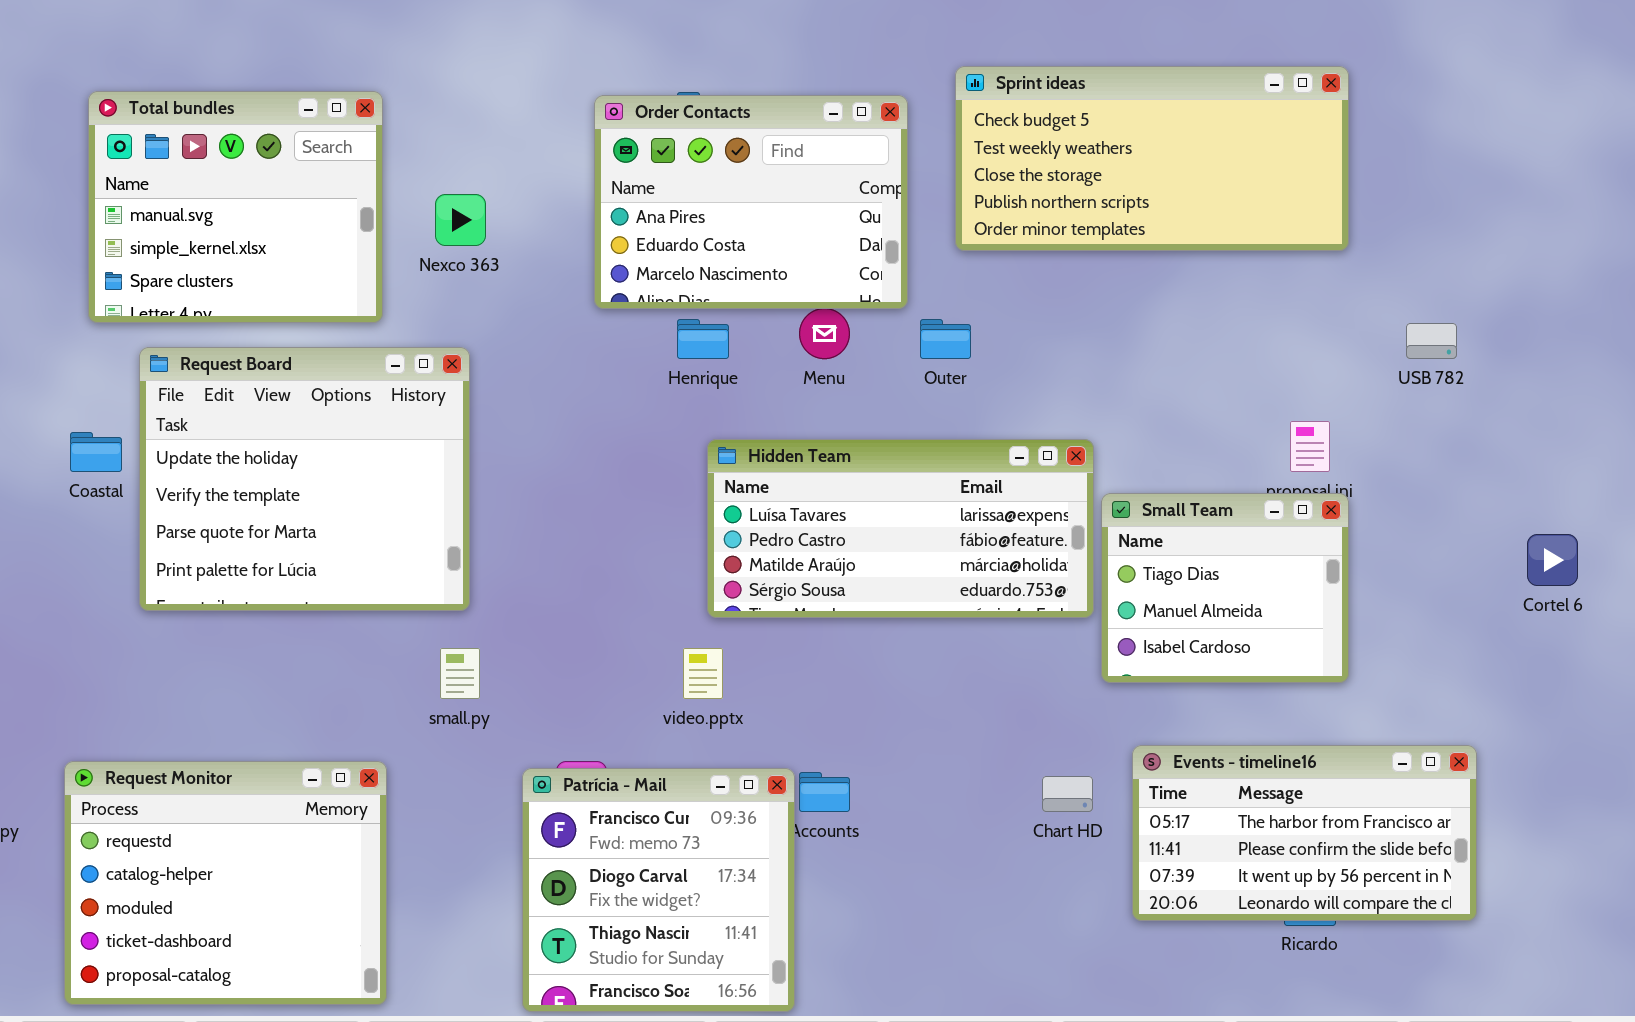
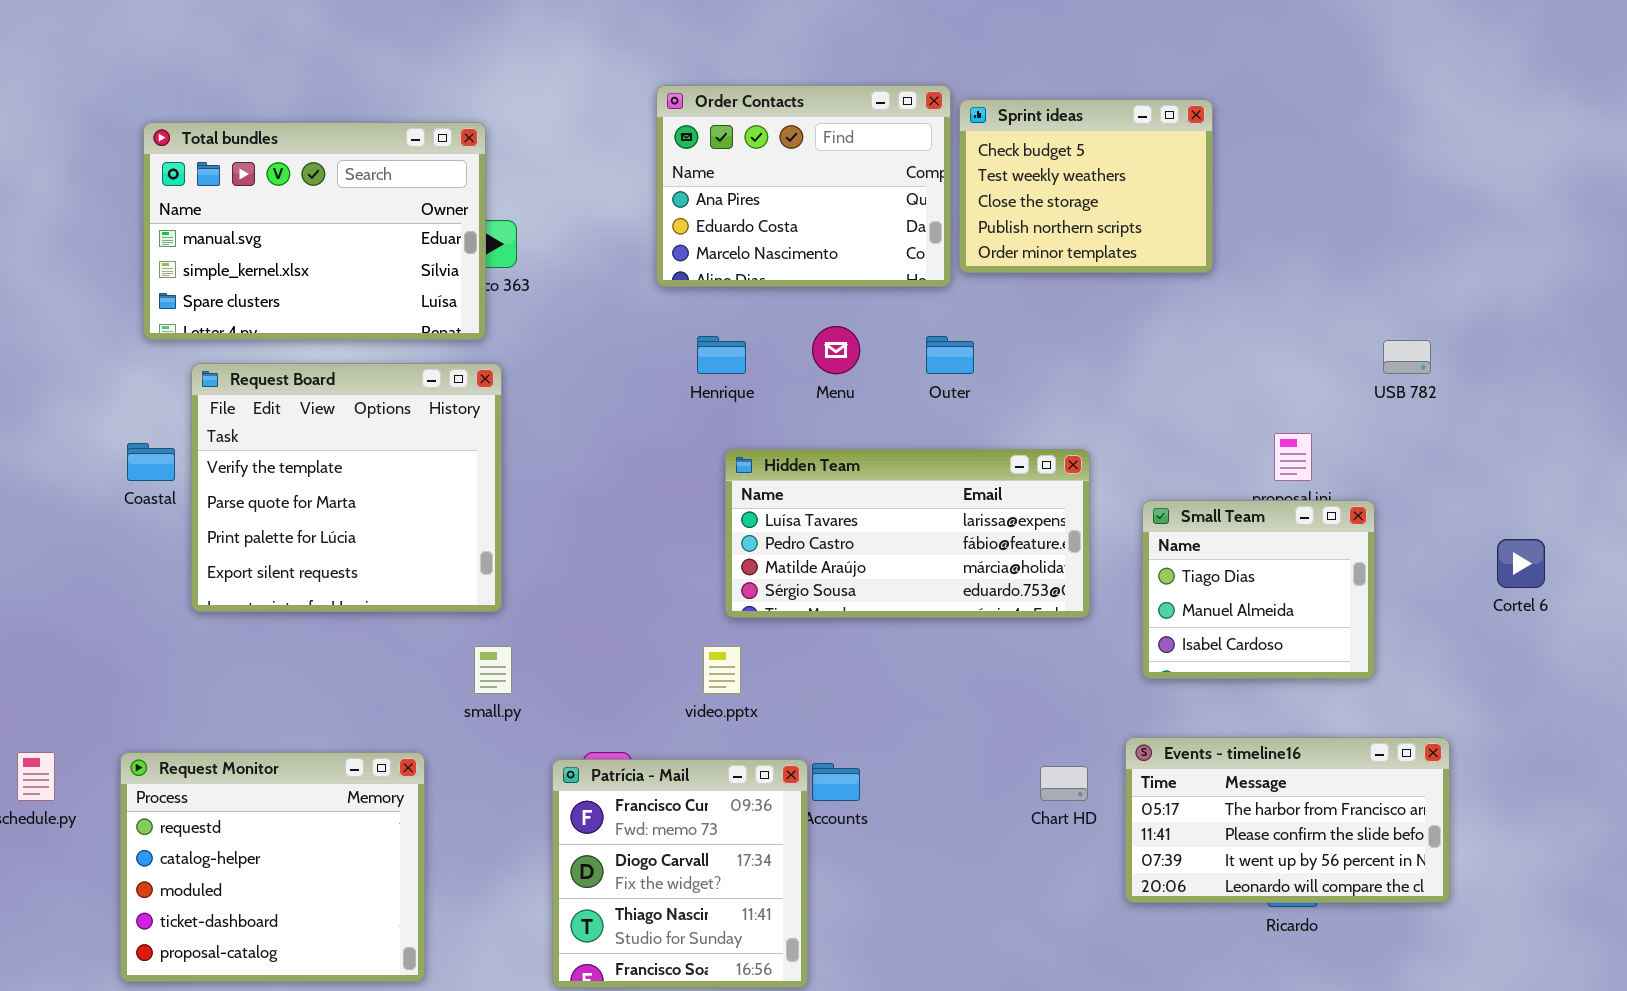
Sprint ideas: [955,66,1349,251] -> [959,99,1213,273], resized
Total bundles: [88,91,383,323] -> [143,122,486,340], resized
Order Contacts: [594,95,908,309] -> [656,85,951,287], moved
Request Board: [139,347,470,611] -> [191,363,502,612], scrolled down 1 row
Small Team: [1101,493,1349,683] -> [1142,500,1375,679], moved

